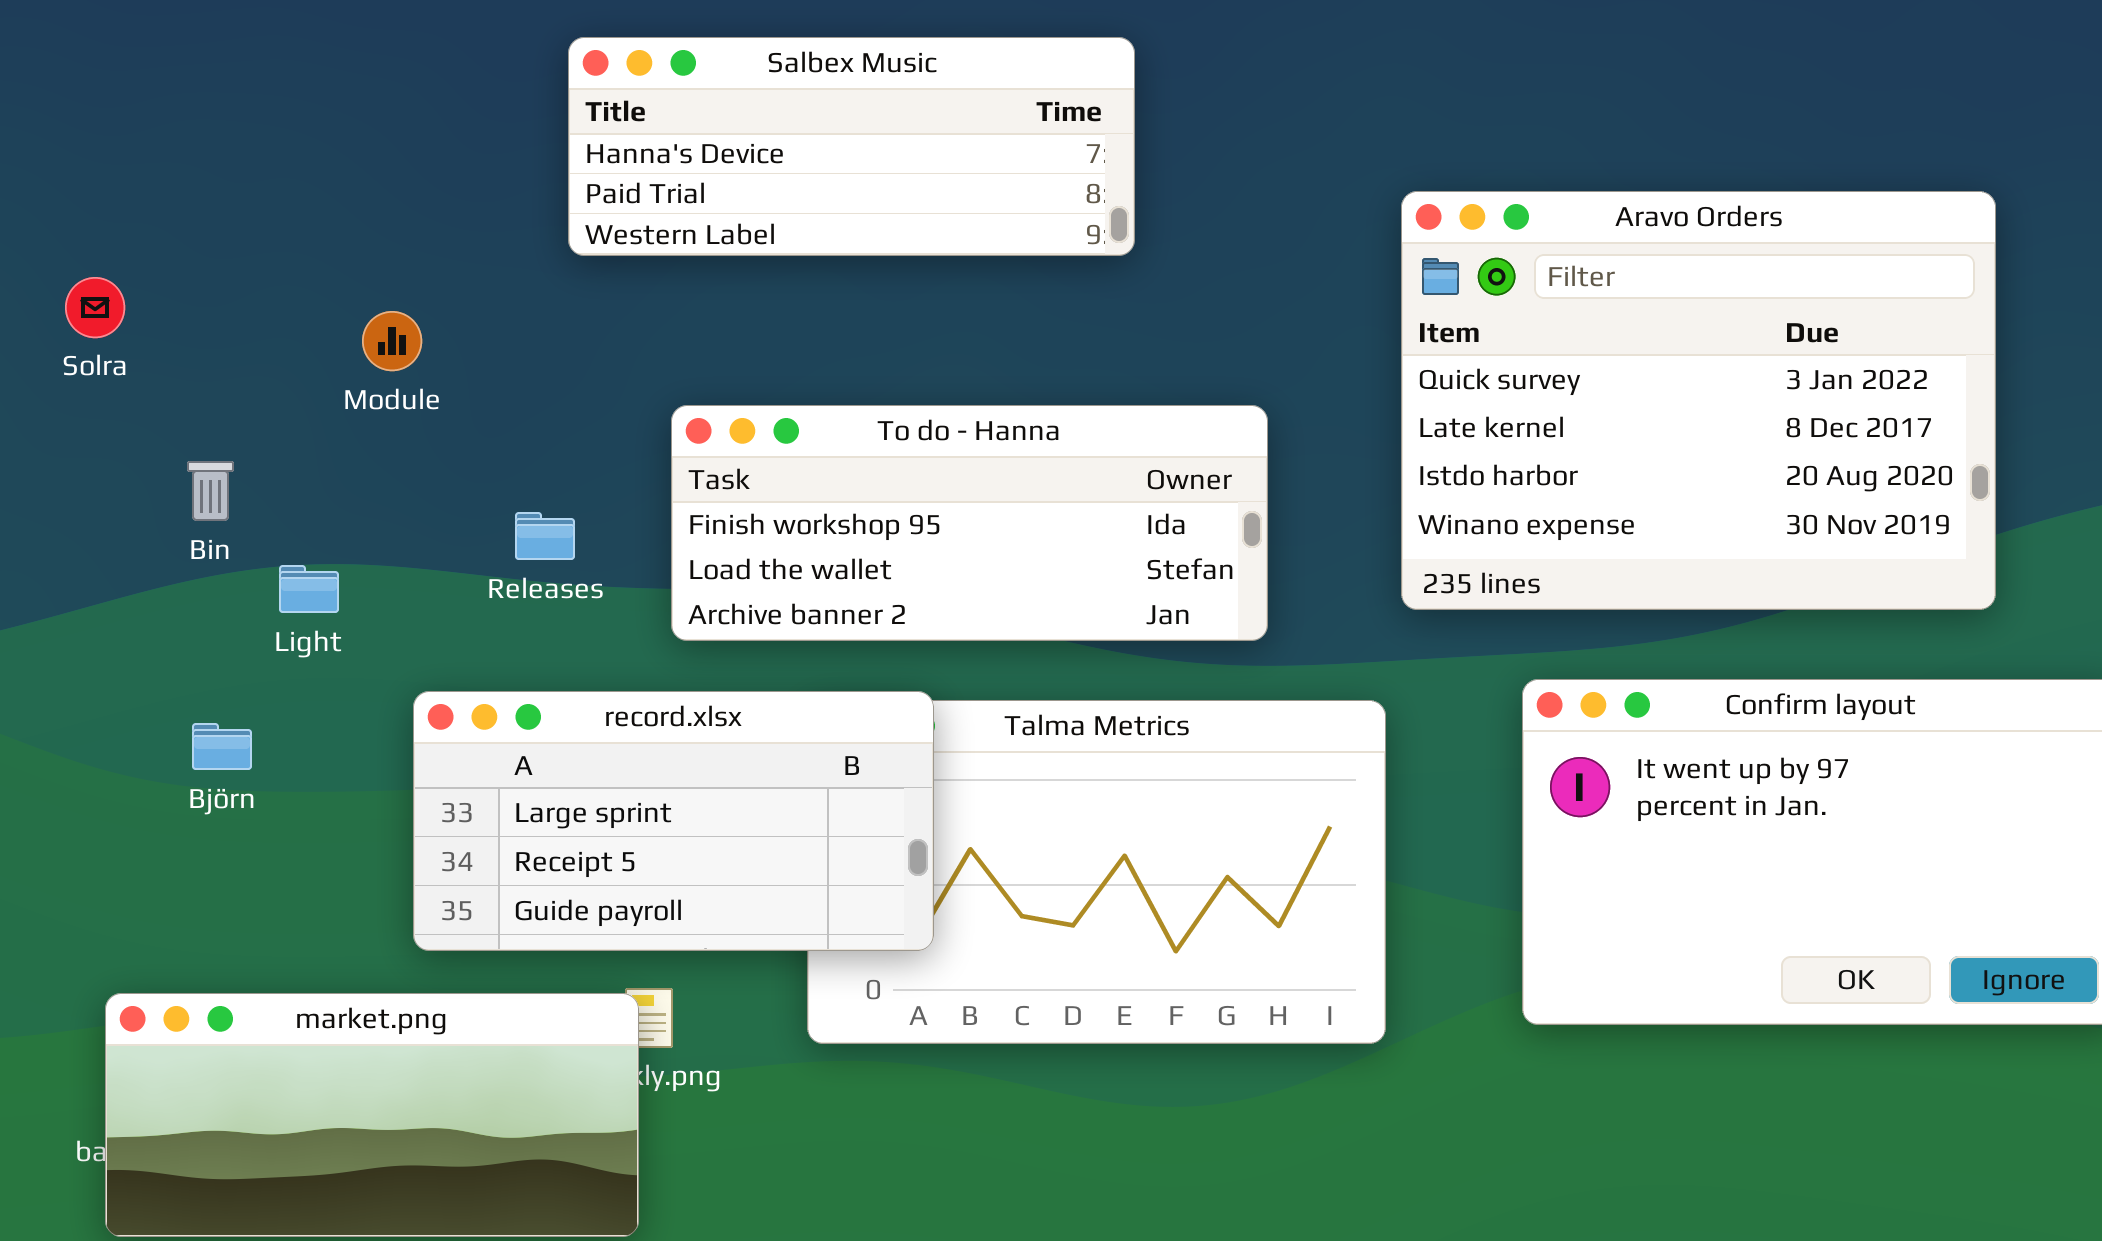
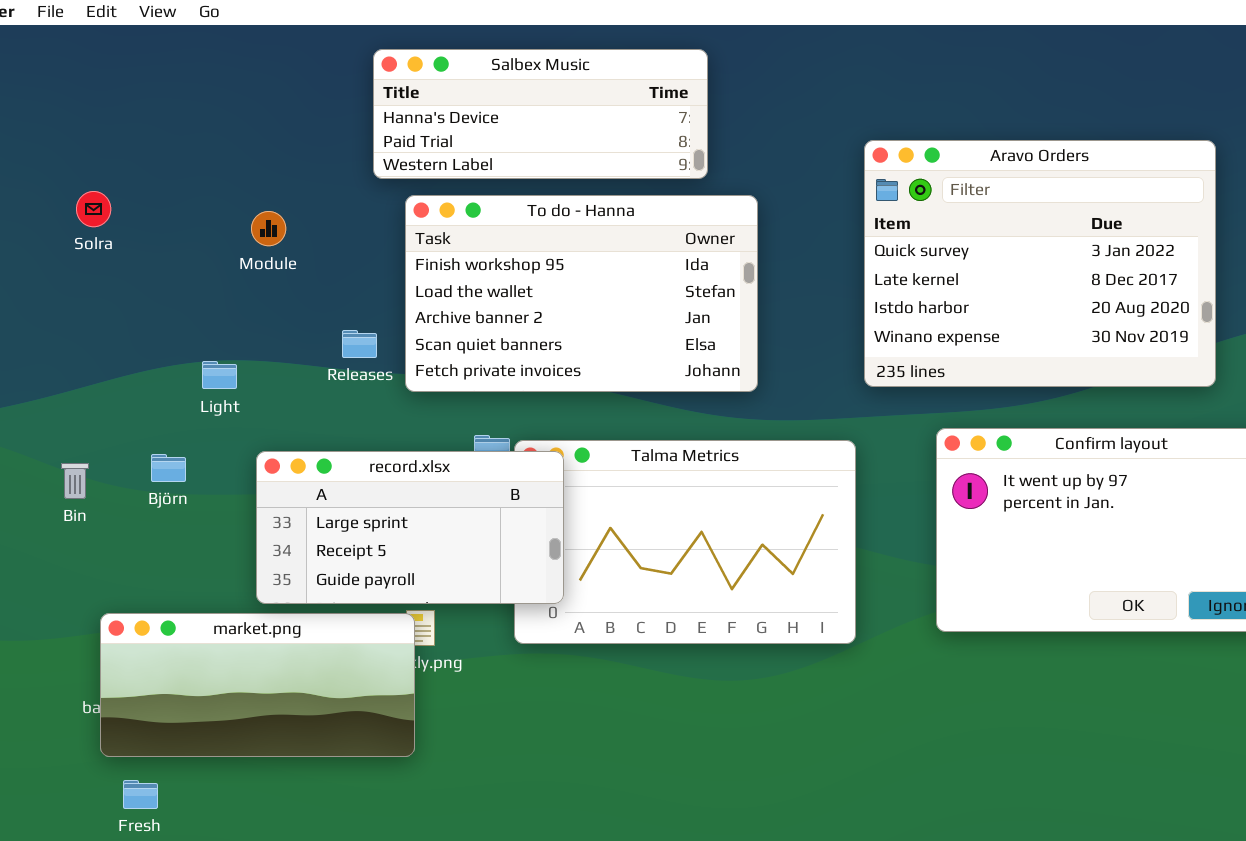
To do - Hanna: [671,405,1268,641] -> [405,195,758,392], moved, resized
Bin: [187,461,234,521] -> [61,463,89,499], moved
record.xlsx: [413,691,934,951] -> [256,451,564,604], moved

